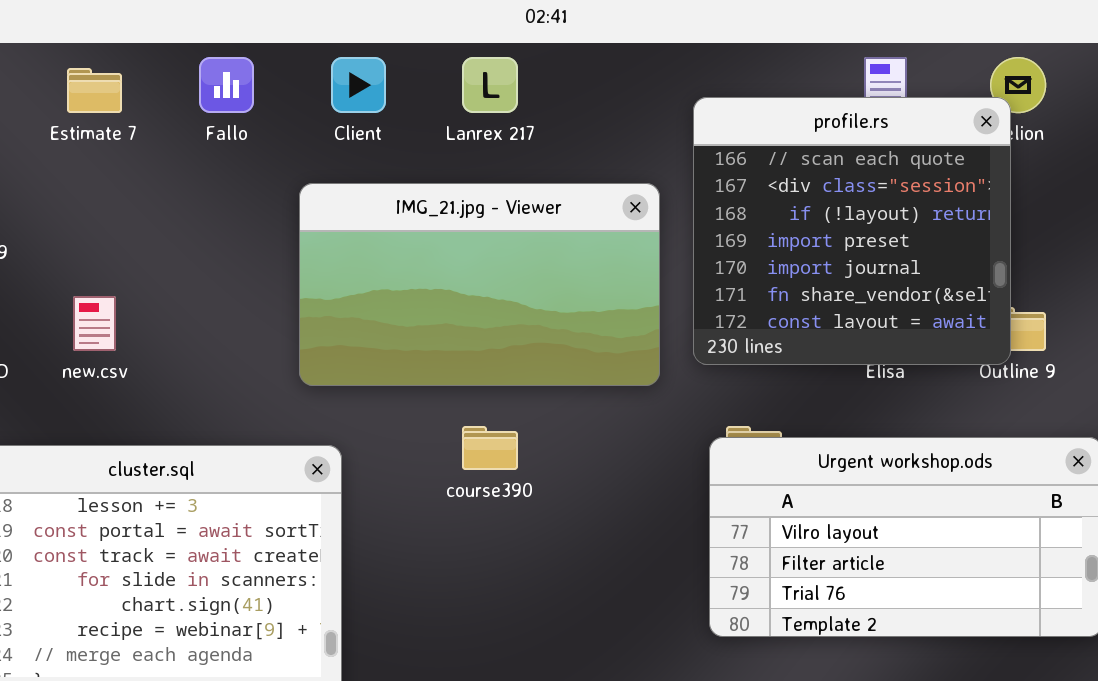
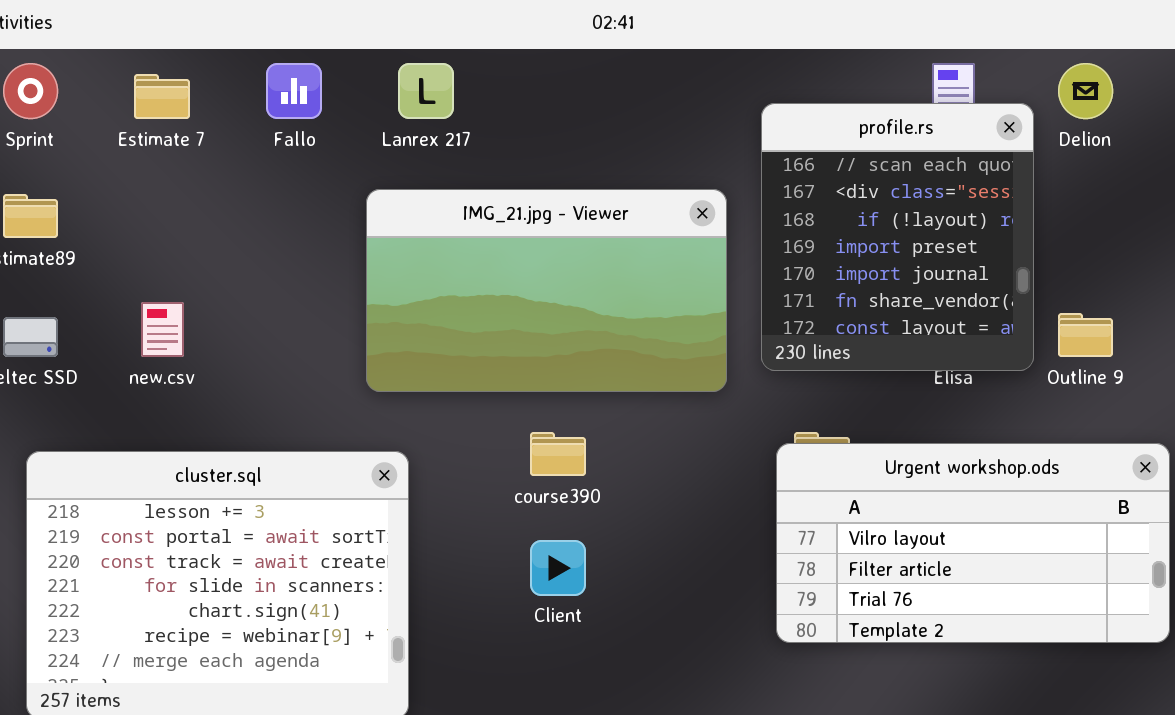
Client: [331,57,386,113] -> [530,540,586,596], moved
Lanrex 217: [462,57,518,113] -> [398,63,454,119], moved
profile.rs: [693,97,1011,365] -> [761,103,1034,371], resized

